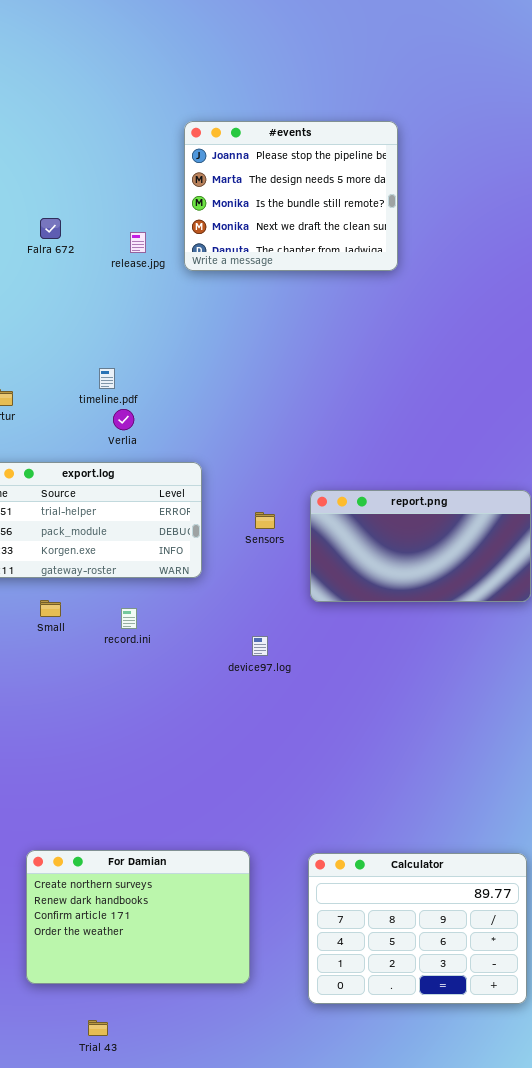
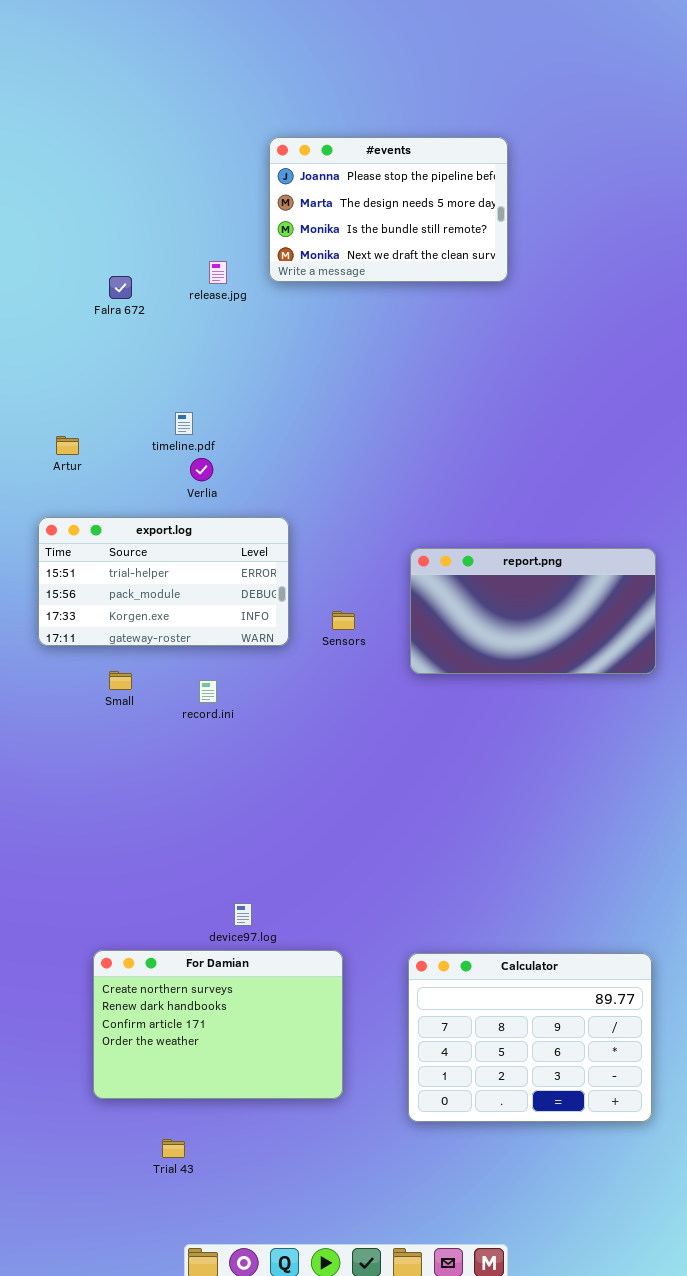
#events: [184,121,398,271] -> [269,137,508,282], resized
Falra 672: [40,218,61,239] -> [109,276,132,299], moved
Sensors: [255,512,275,529] -> [332,611,355,630], moved
device97.log: [252,636,268,656] -> [234,903,252,926], moved

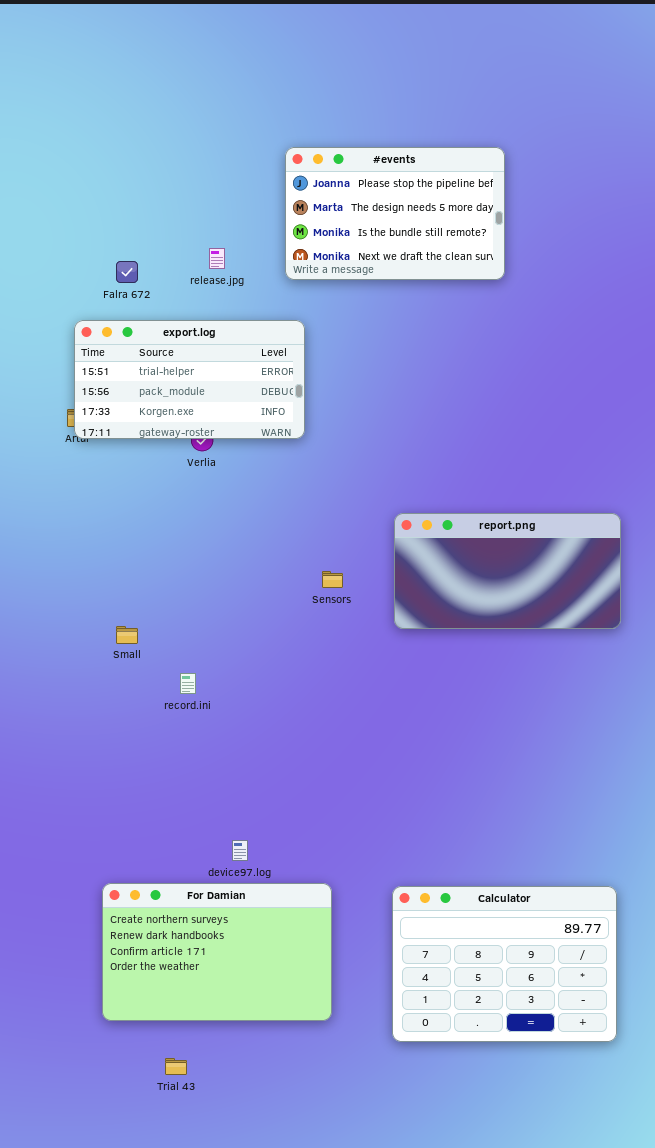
#events: [269,137,508,282] -> [285,147,505,280], moved
export.log: [38,517,289,646] -> [74,320,305,439], moved
record.ini: [199,680,217,703] -> [180,673,196,694], moved

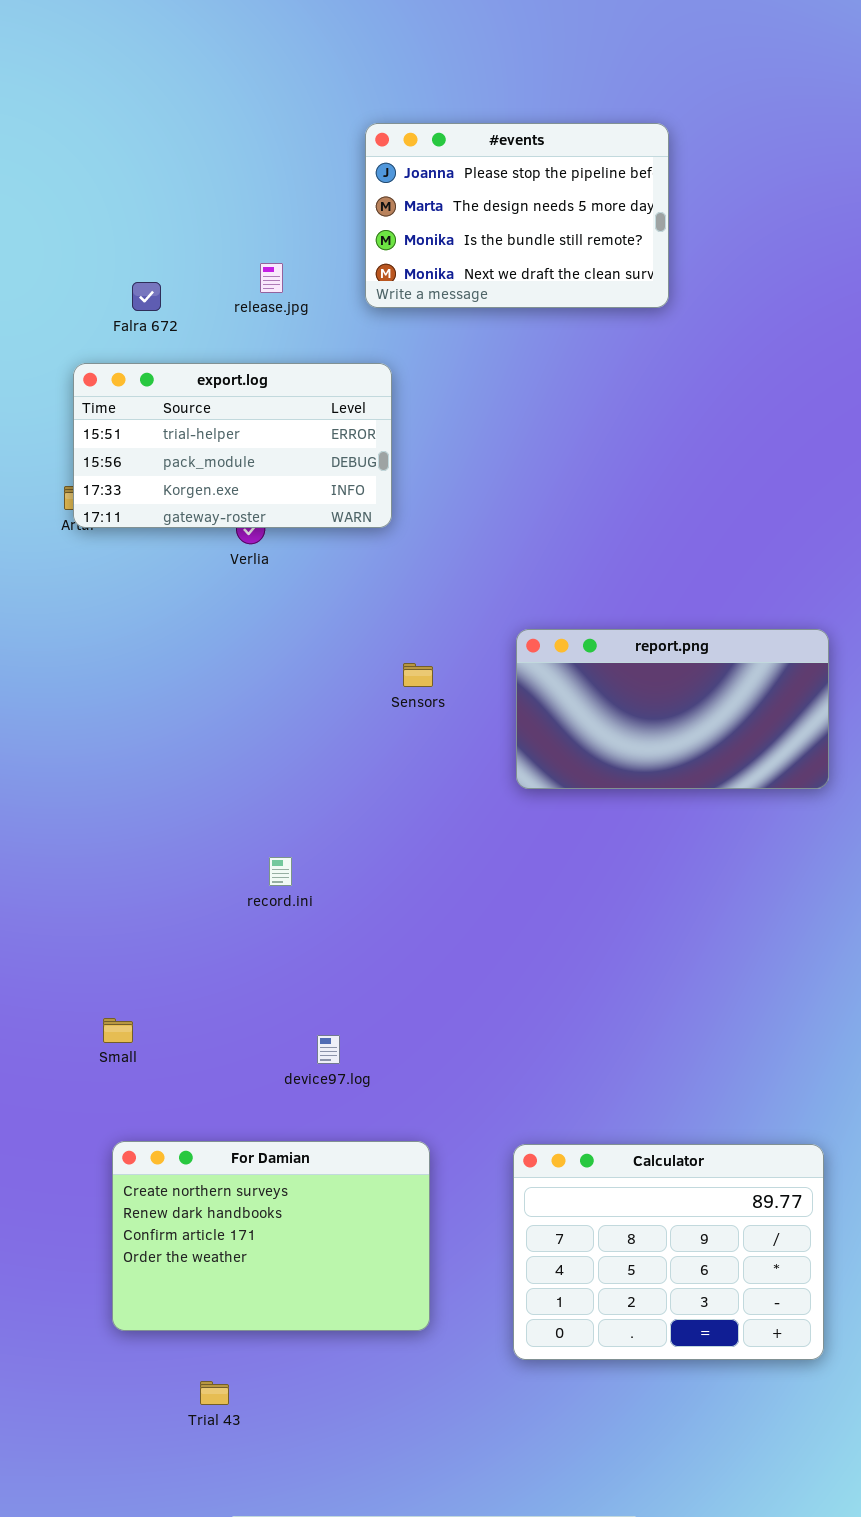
Sensors: [322,571,343,588] -> [403,663,433,687], moved
Small: [116,626,138,644] -> [103,1018,133,1043], moved
record.ini: [180,673,196,694] -> [269,857,292,886], moved
device97.log: [232,840,248,861] -> [317,1035,340,1064], moved

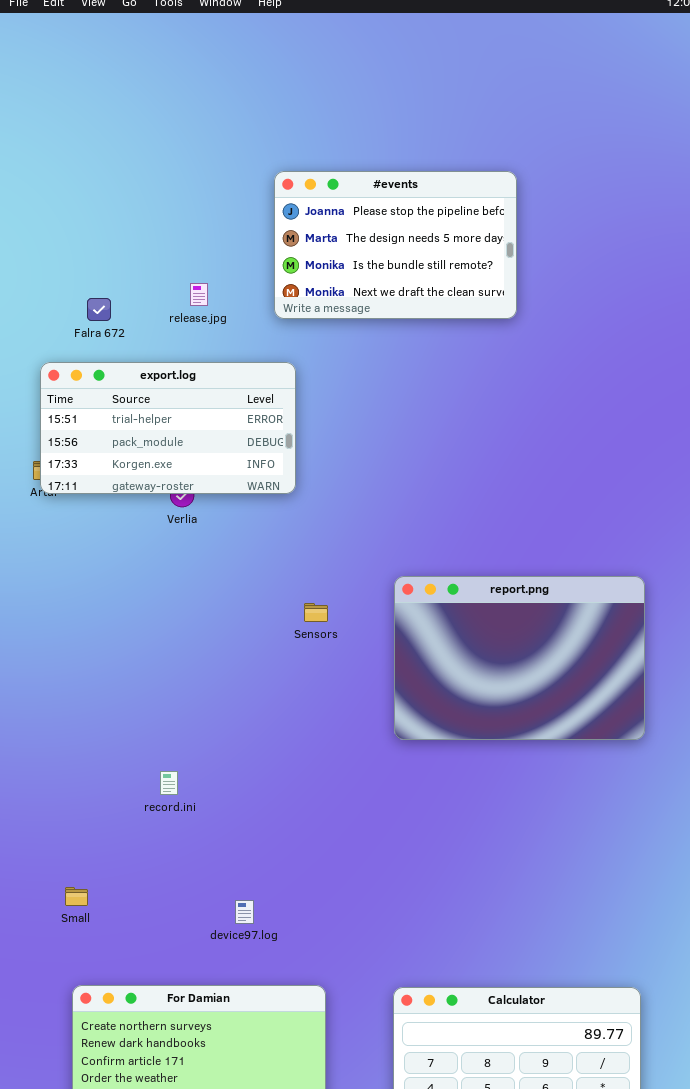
report.png: [516,629,829,789] -> [394,576,645,740], resized
record.ini: [269,857,292,886] -> [160,771,178,795], moved

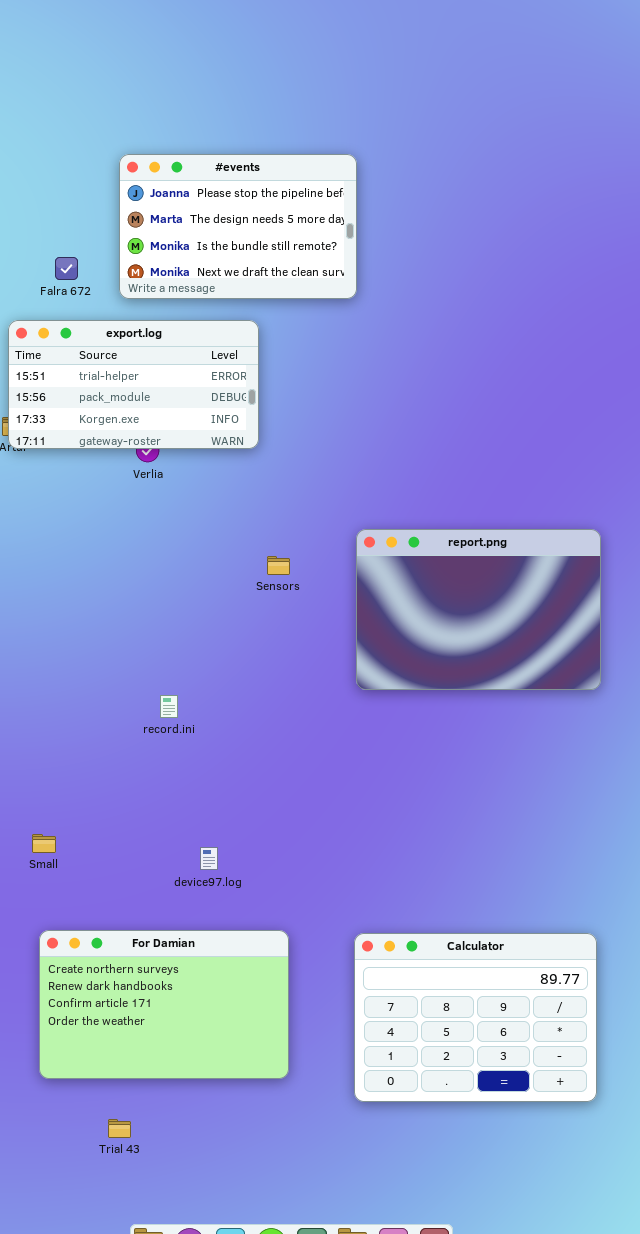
#events: [274,171,517,319] -> [119,154,357,299], moved
record.ini: [160,771,178,795] -> [160,695,178,718], moved

